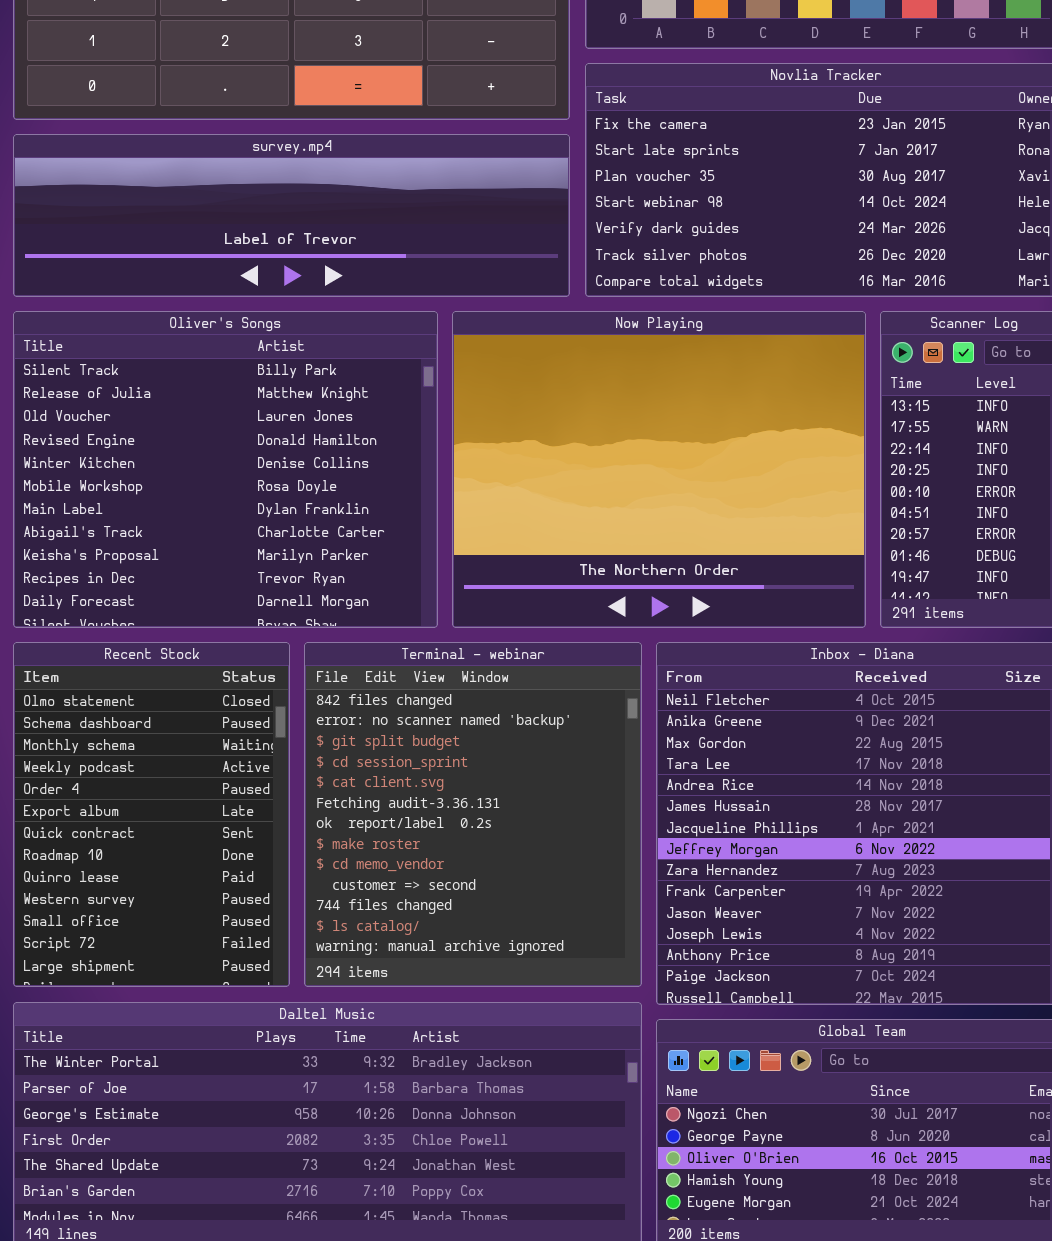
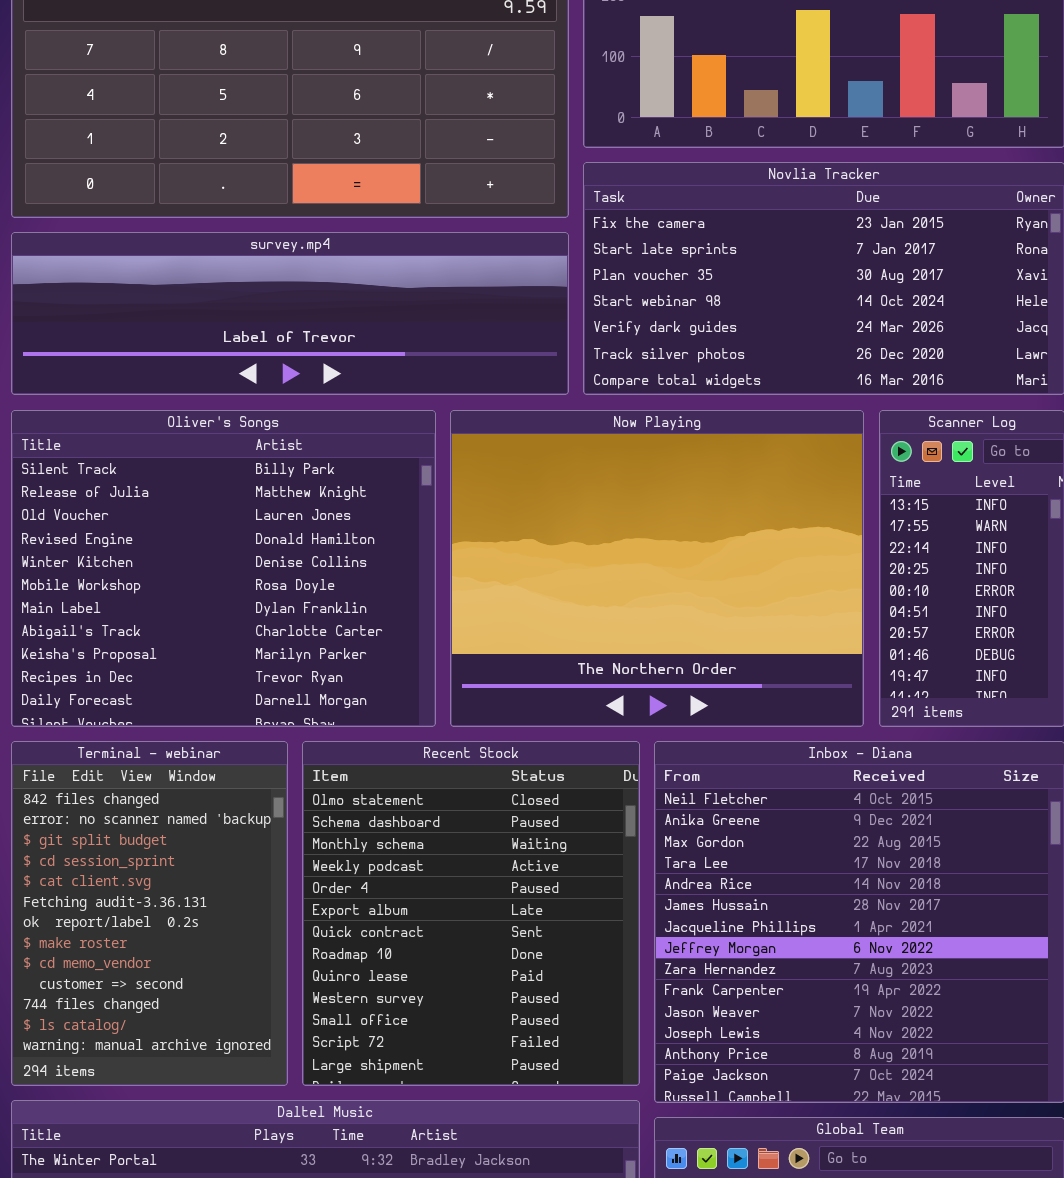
Recent Stock: [13,642,290,987] -> [302,741,640,1086], moved, resized
Terminal - webinar: [304,642,642,987] -> [11,741,288,1086], moved, resized

